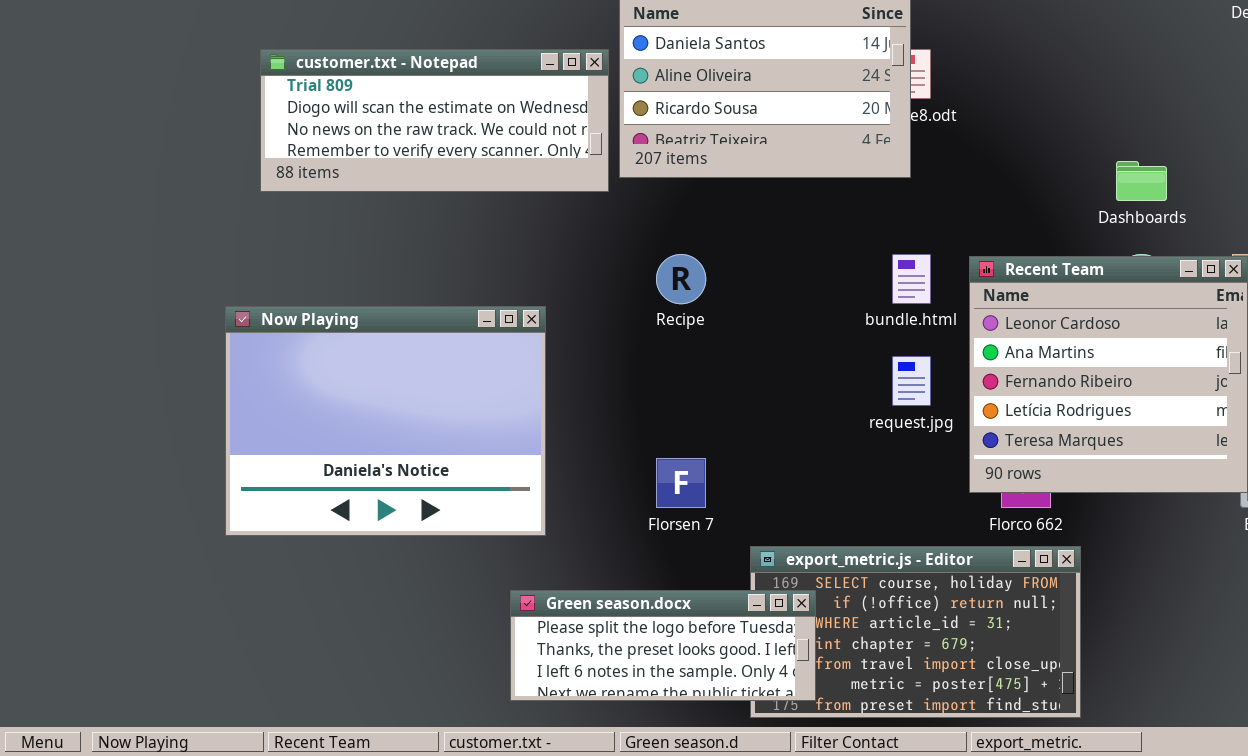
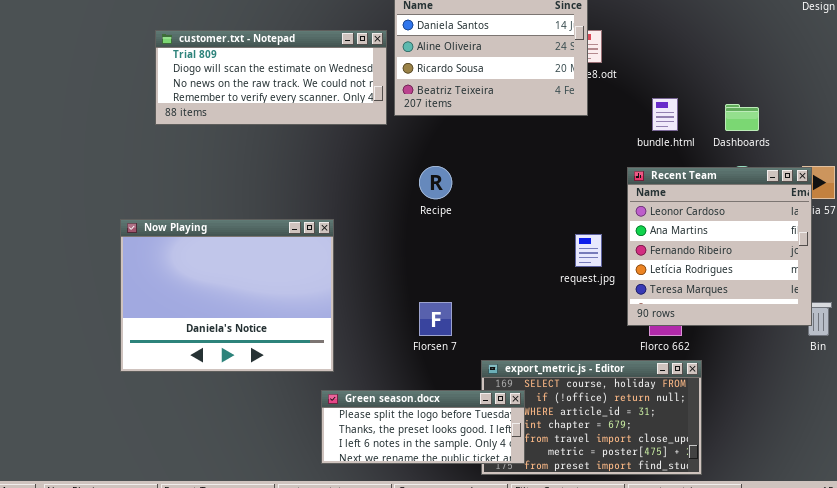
bundle.html: [892,254,931,304] -> [652,98,678,131], moved
Now Playing: [225,306,546,536] -> [120,219,334,372], moved

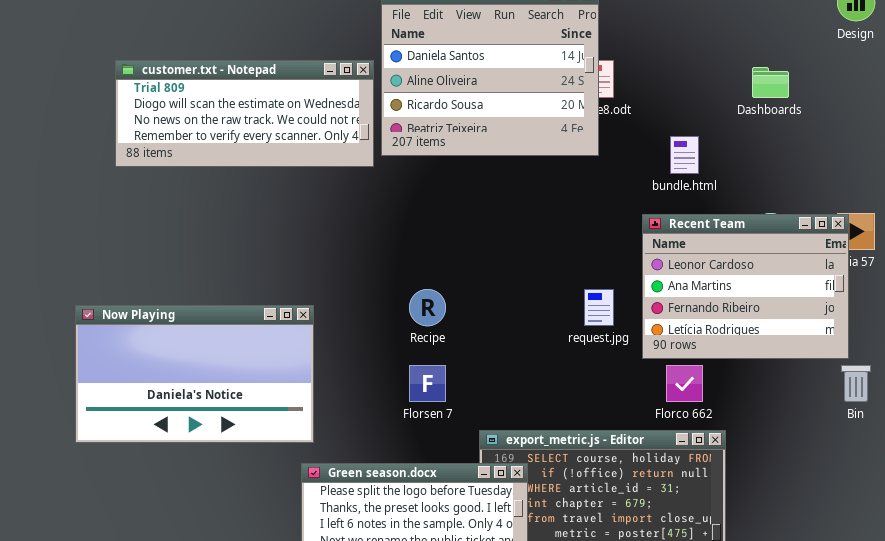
Dashboards: [725,104,759,131] -> [752,67,789,98], moved
Recipe: [419,166,452,199] -> [409,289,446,326], moved
Recent Team: [627,167,812,326] -> [642,214,849,359], resized
Now Playing: [120,219,334,372] -> [75,305,314,443], resized

